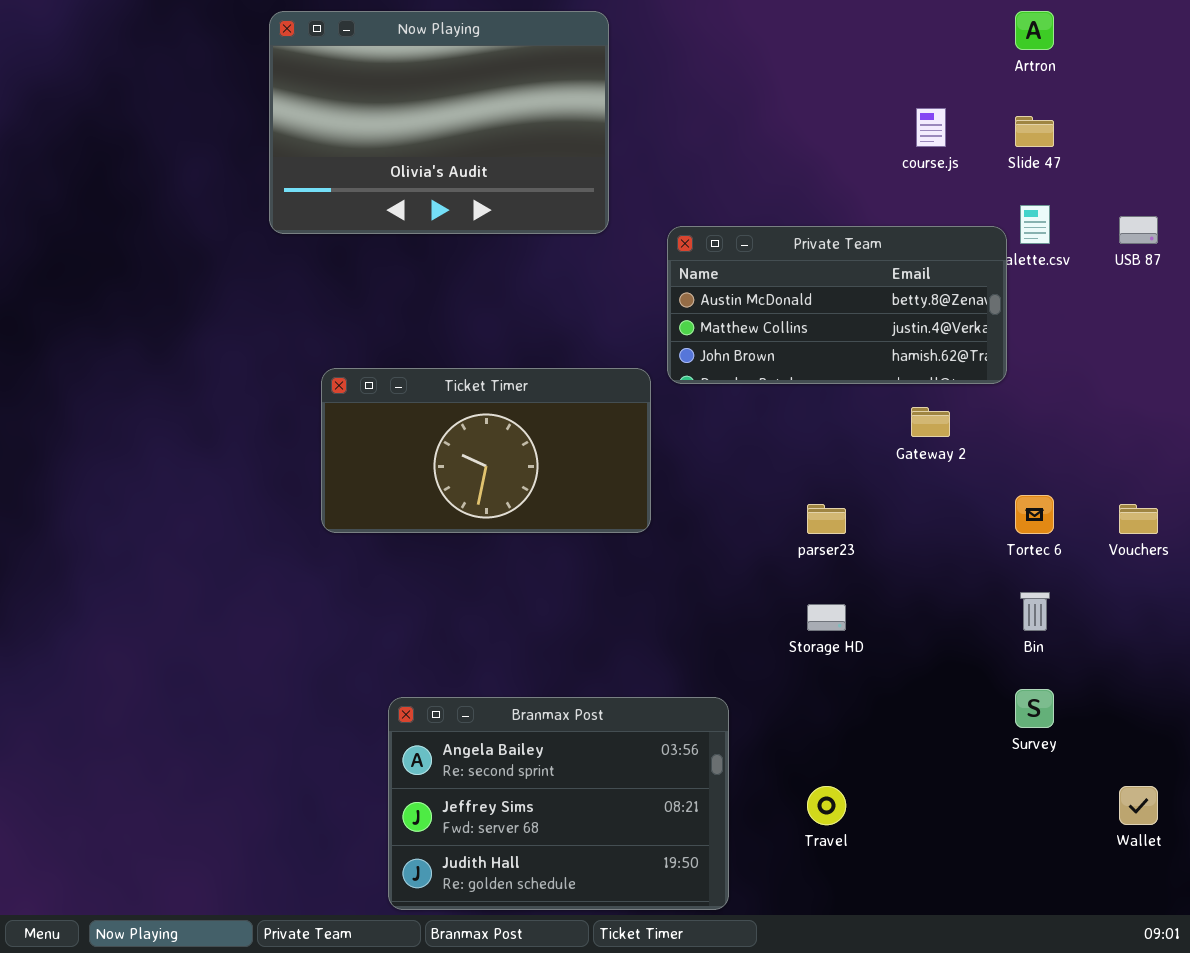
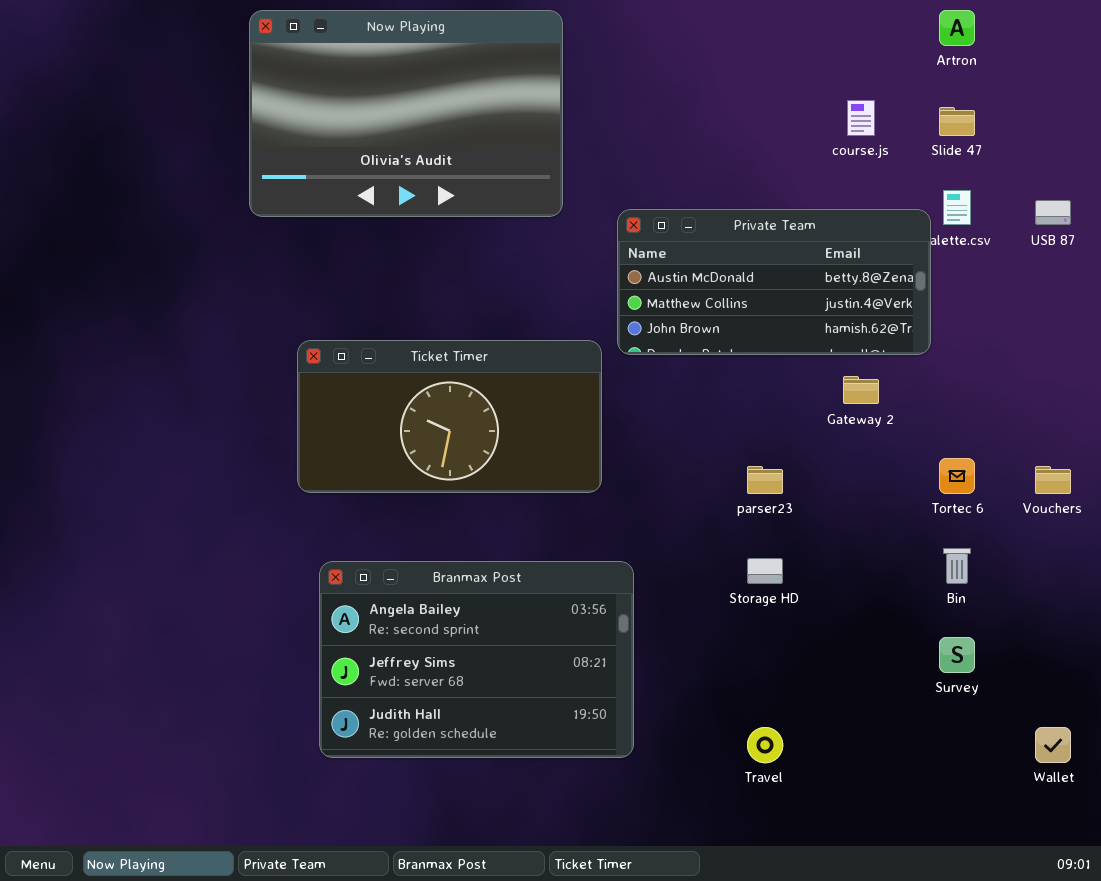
Branmax Post: [388,697,729,910] -> [319,561,634,758], moved

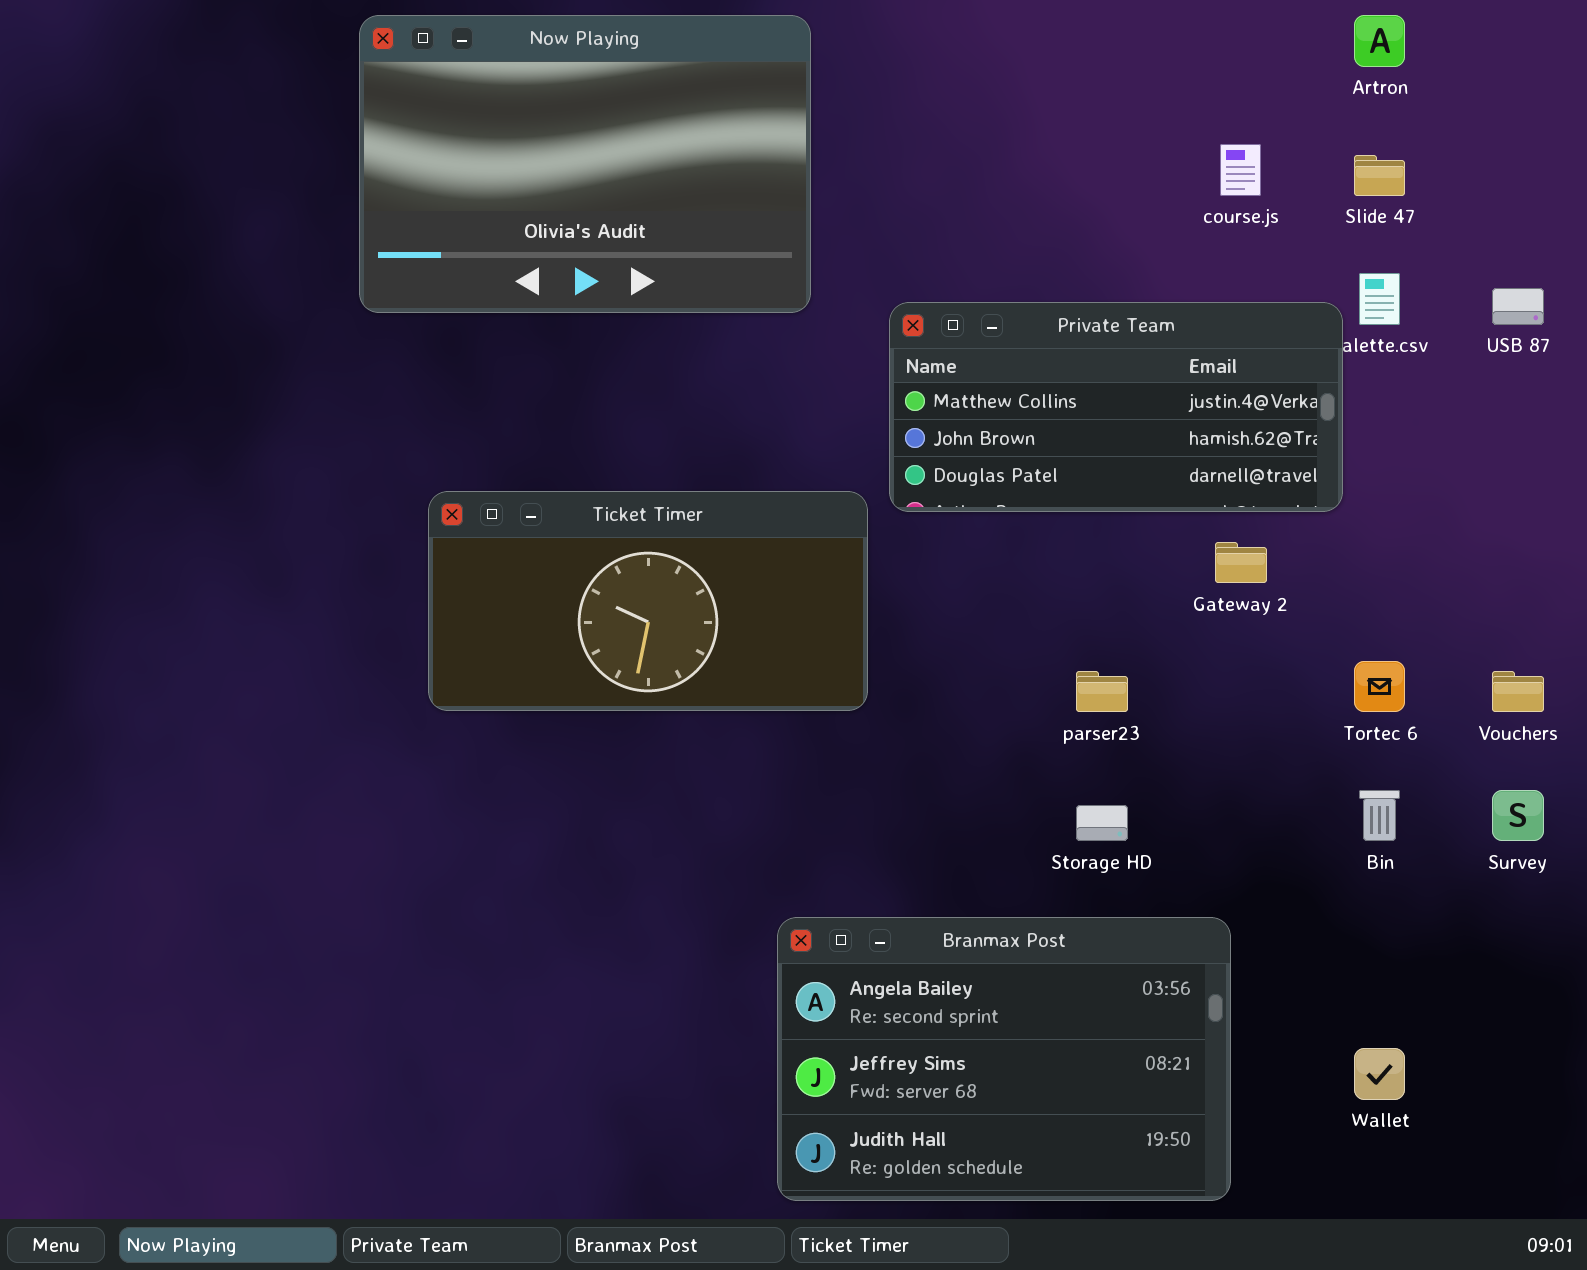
Private Team: [617,209,931,355] -> [889,302,1343,512], scrolled down 1 row
Branmax Post: [319,561,634,758] -> [777,917,1231,1201], moved
Survey: [939,637,975,673] -> [1492,790,1544,841], moved
Wallet: [1035,727,1071,763] -> [1354,1048,1405,1100], moved

